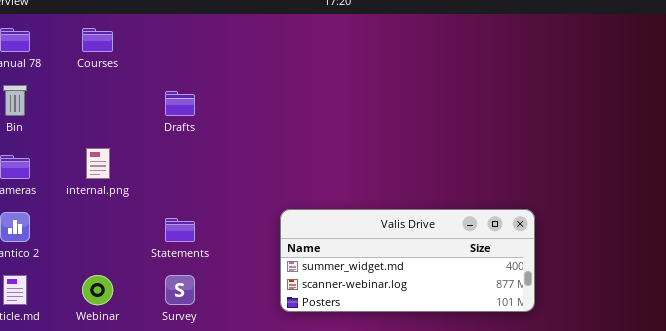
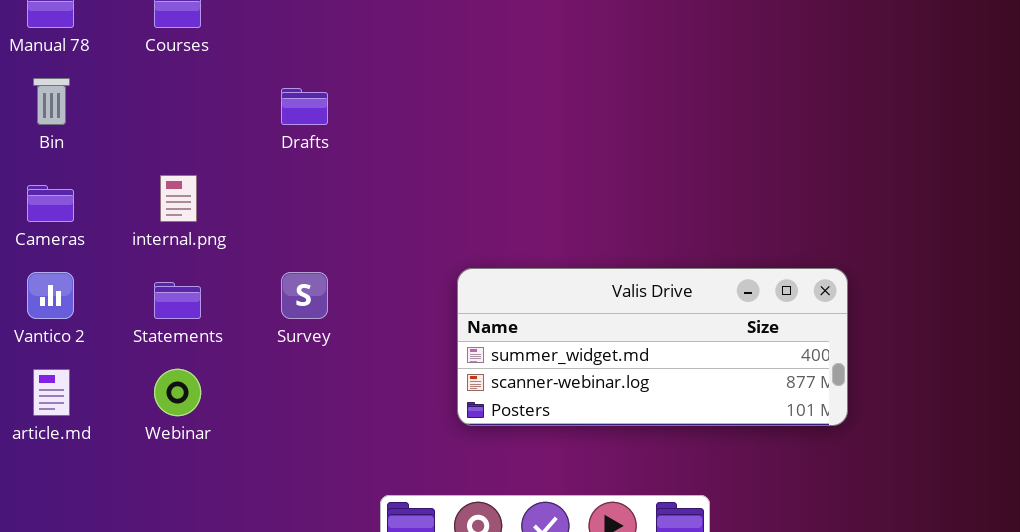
Statements: [165,218,195,242] -> [154,282,201,319], moved
Survey: [165,275,195,305] -> [281,272,328,319], moved

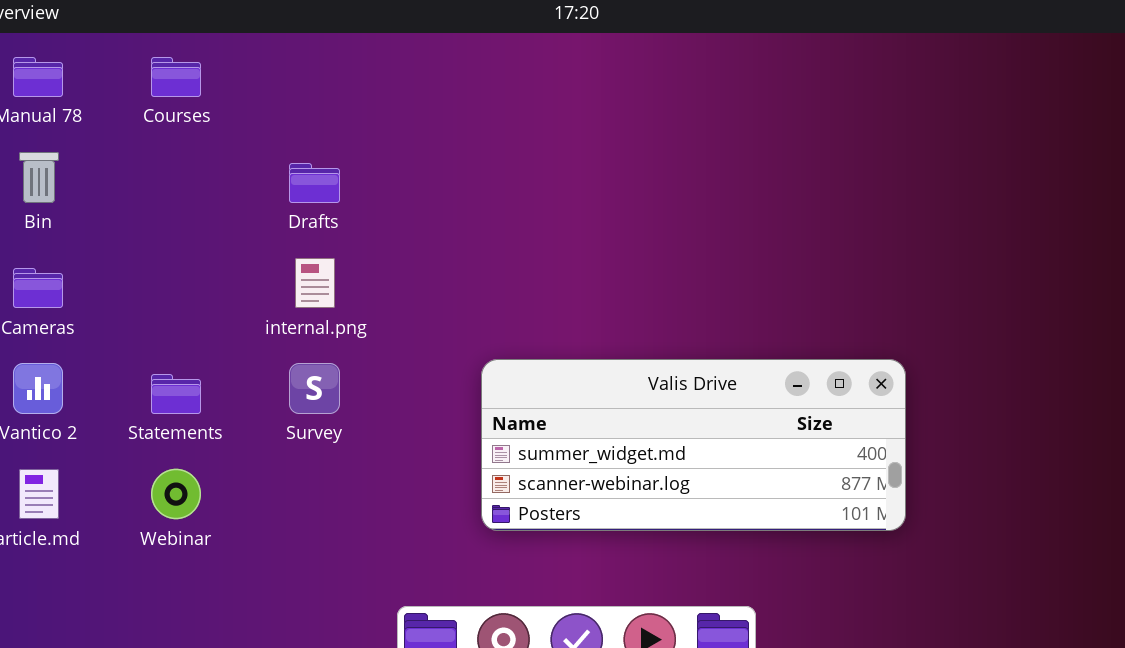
internal.png: [160,175,197,222] -> [295,258,335,308], moved

